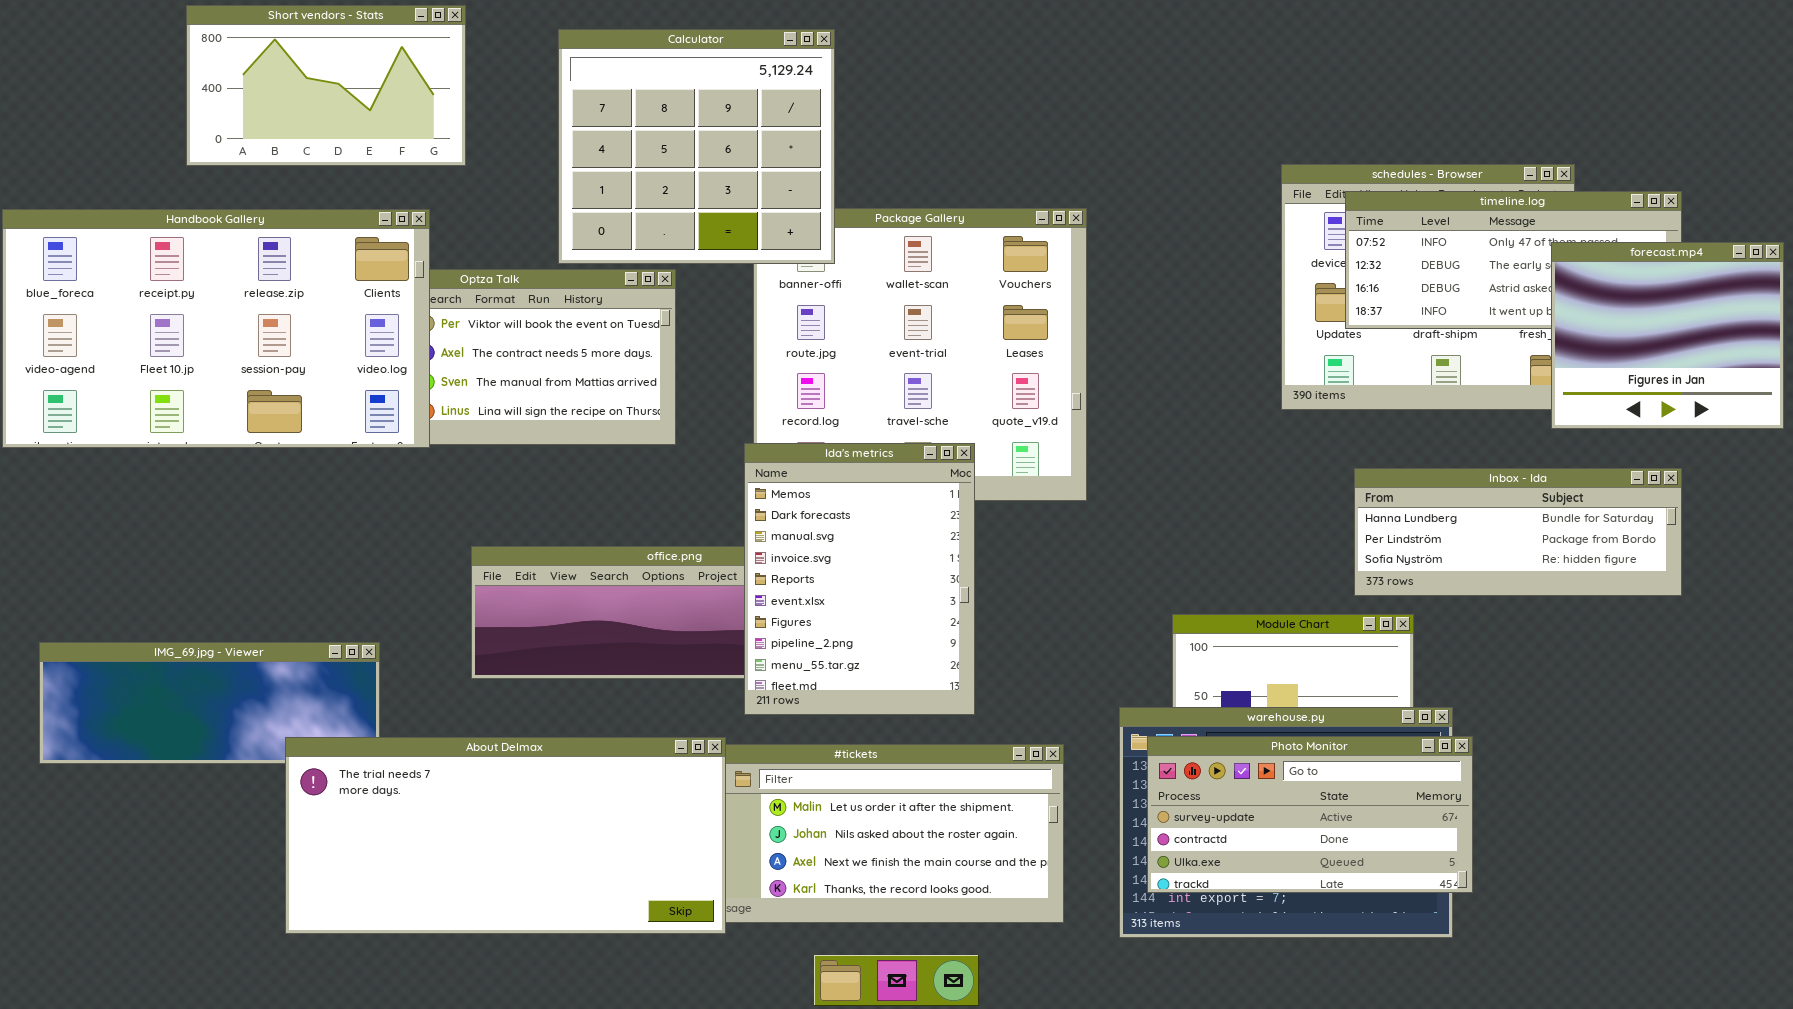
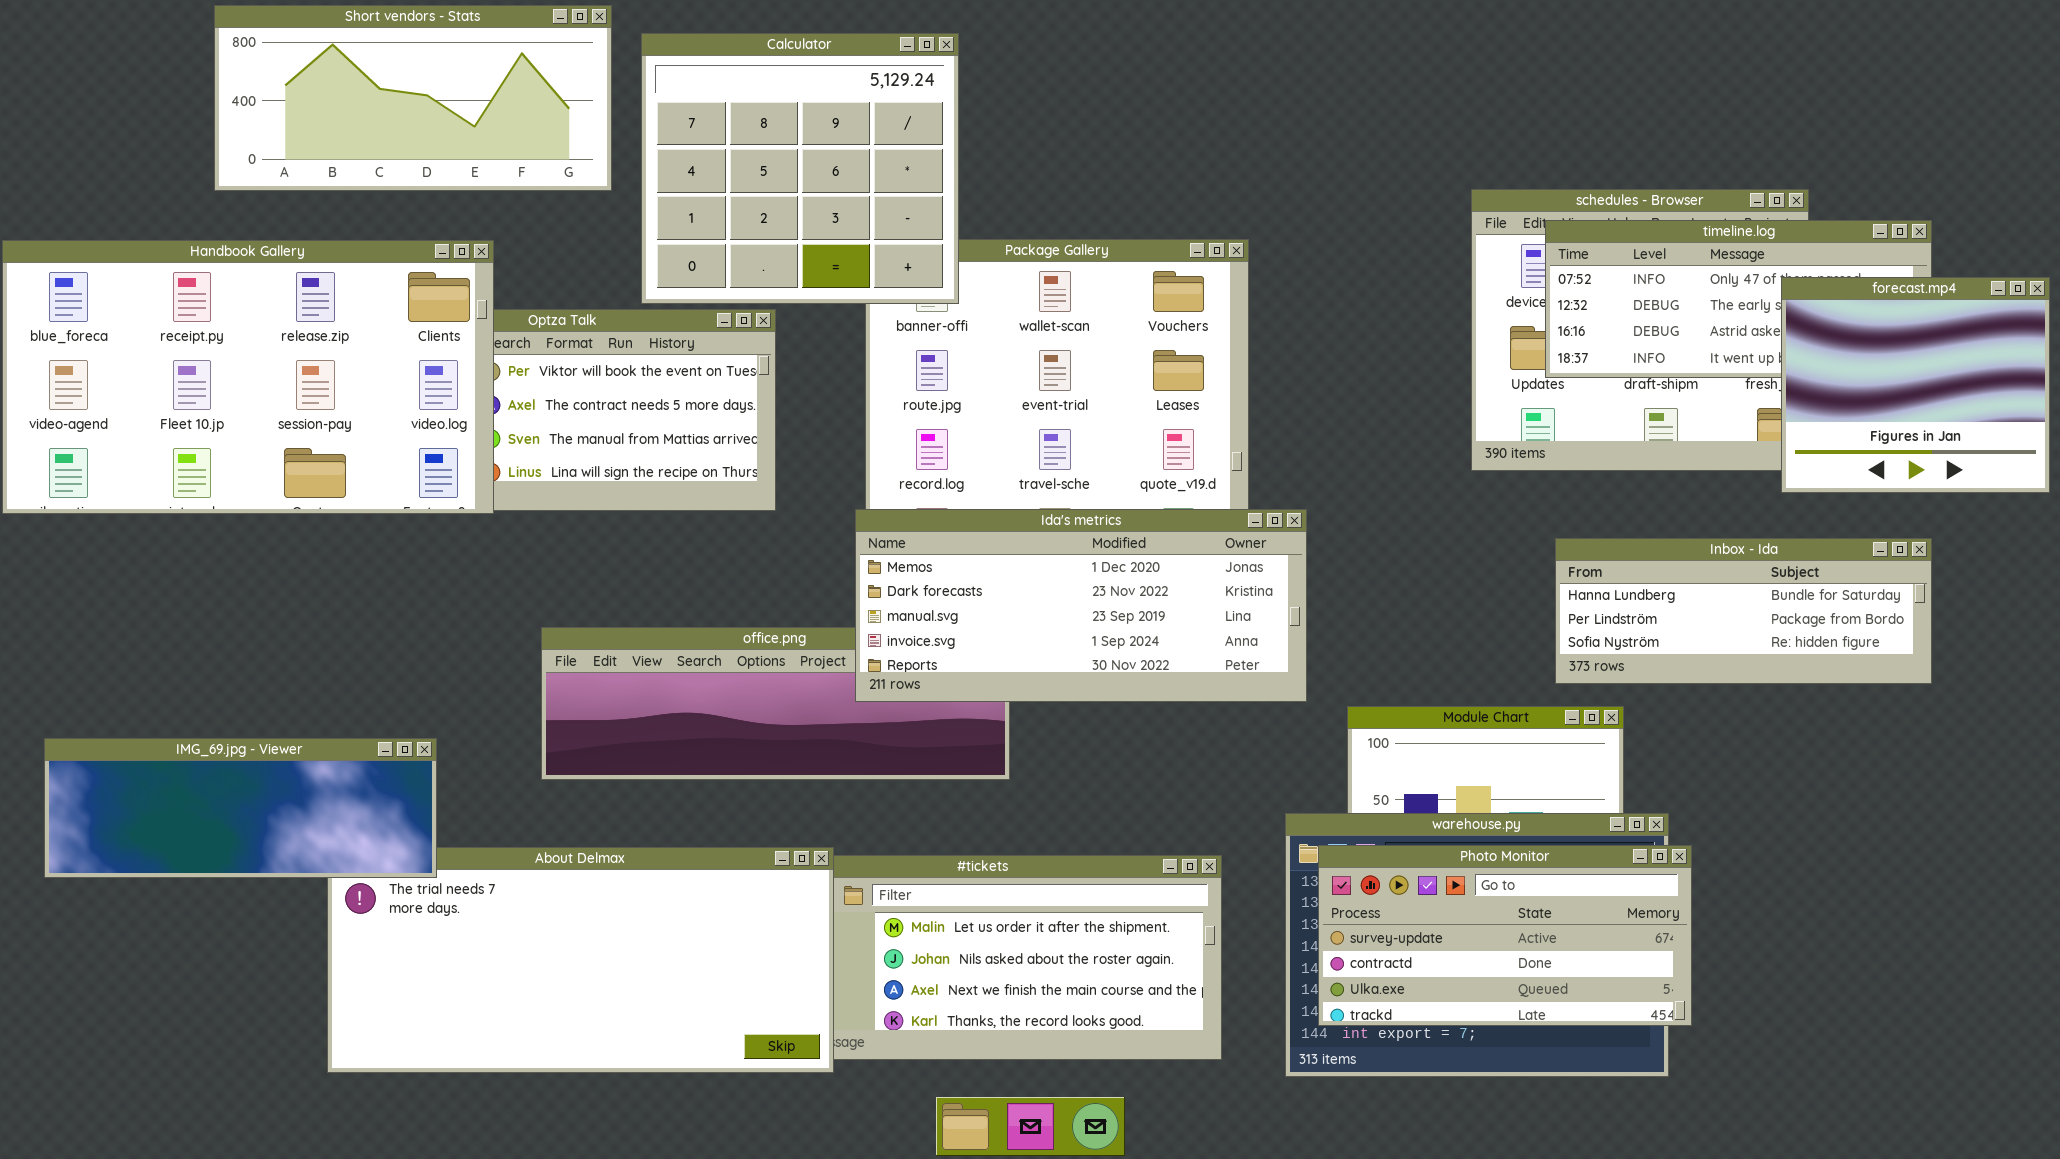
Short vendors - Stats: [186,5,466,166] -> [214,5,612,191], resized
Ida's metrics: [744,443,975,715] -> [855,509,1307,702], resized
IMG_69.jpg - Viewer: [39,642,380,764] -> [44,738,437,878], raised

